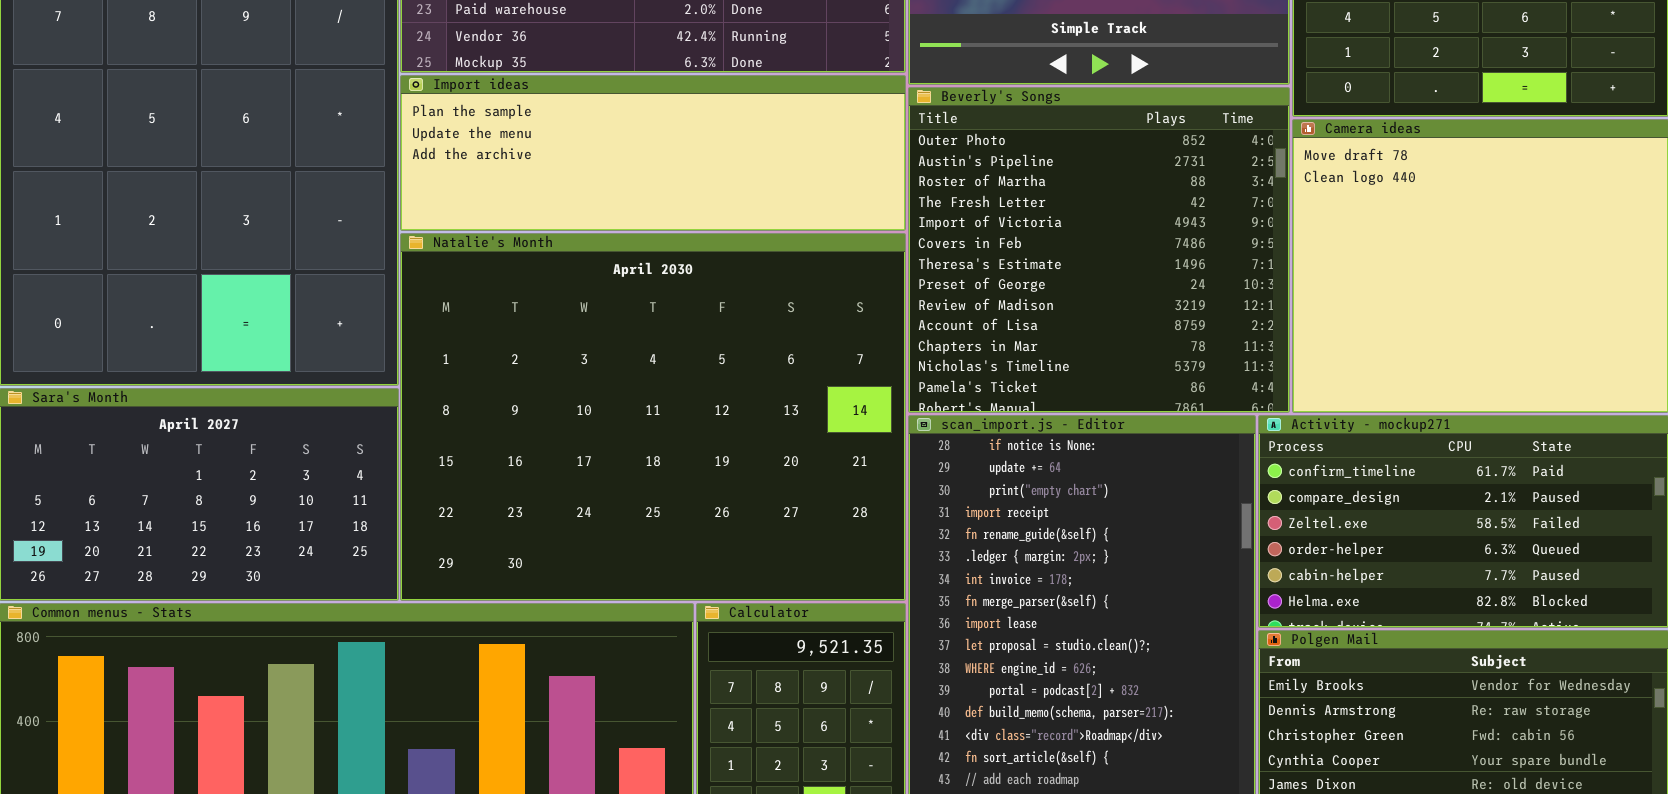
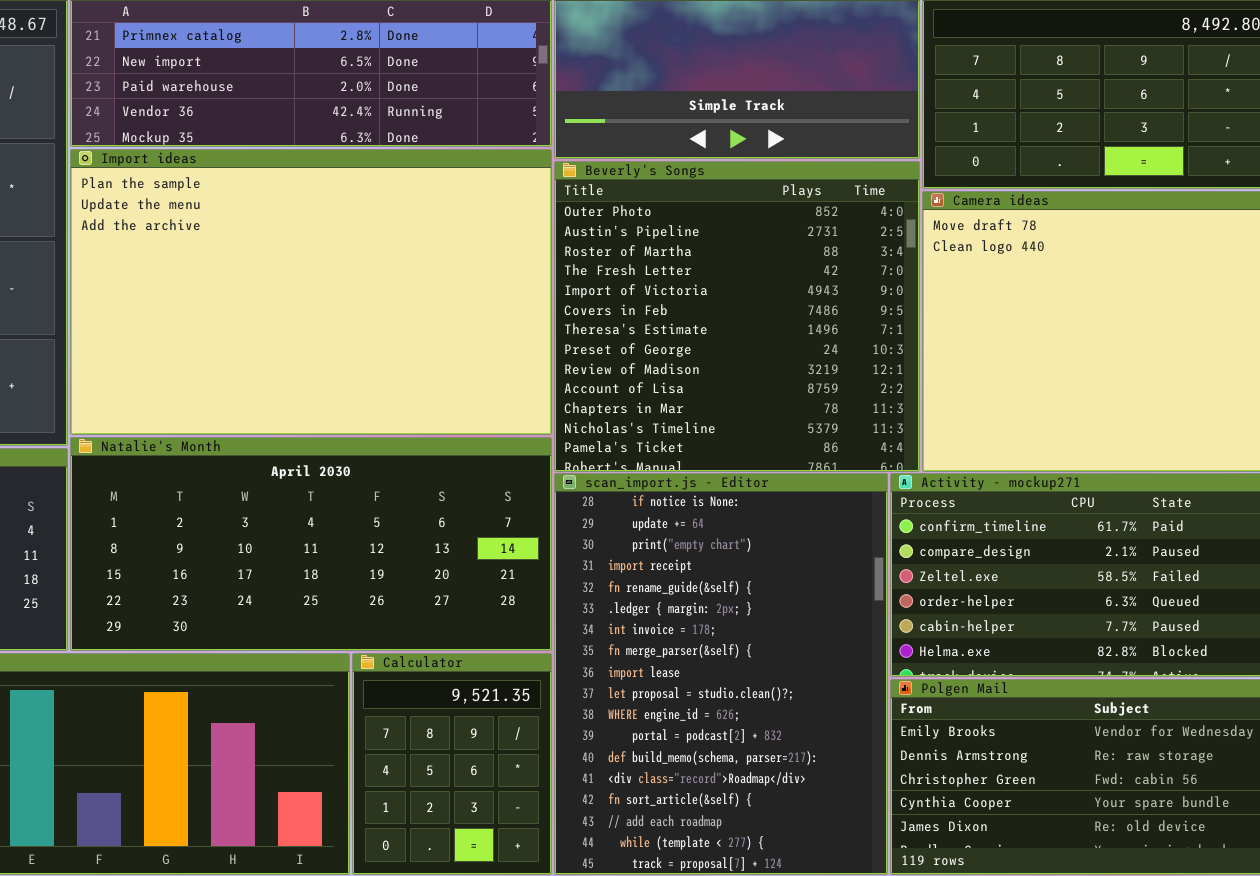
Import ideas: [400,75,906,231] -> [70,149,552,435], resized
Natalie's Month: [400,233,906,601] -> [70,437,552,651], resized

